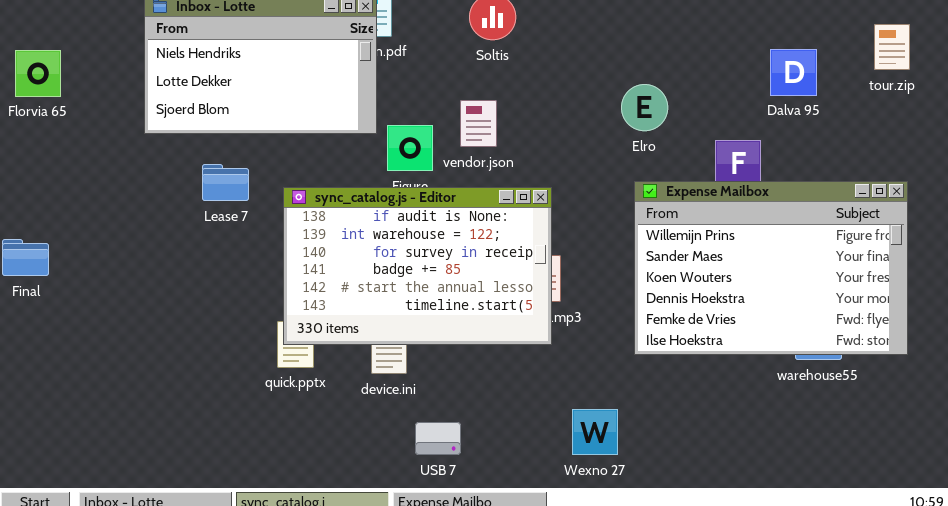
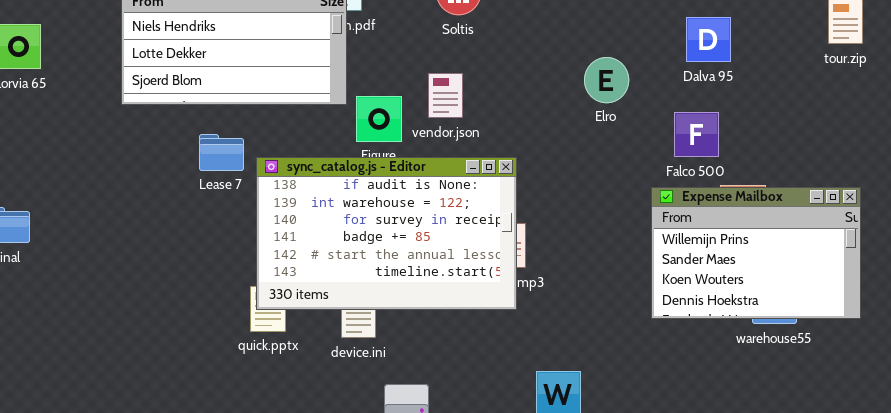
Dalva 95: [770,49,817,96] -> [686,17,731,62], moved
Lease 7: [202,164,249,201] -> [199,134,244,171], moved
Expense Mailbox: [634,181,908,355] -> [651,187,861,319], resized

